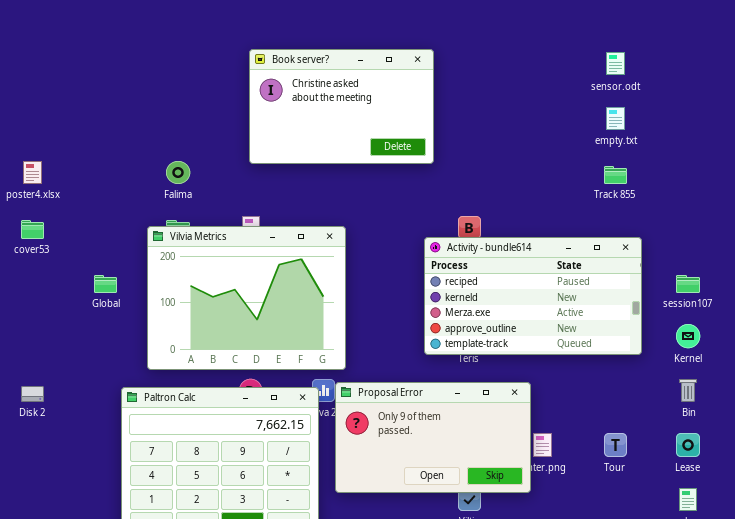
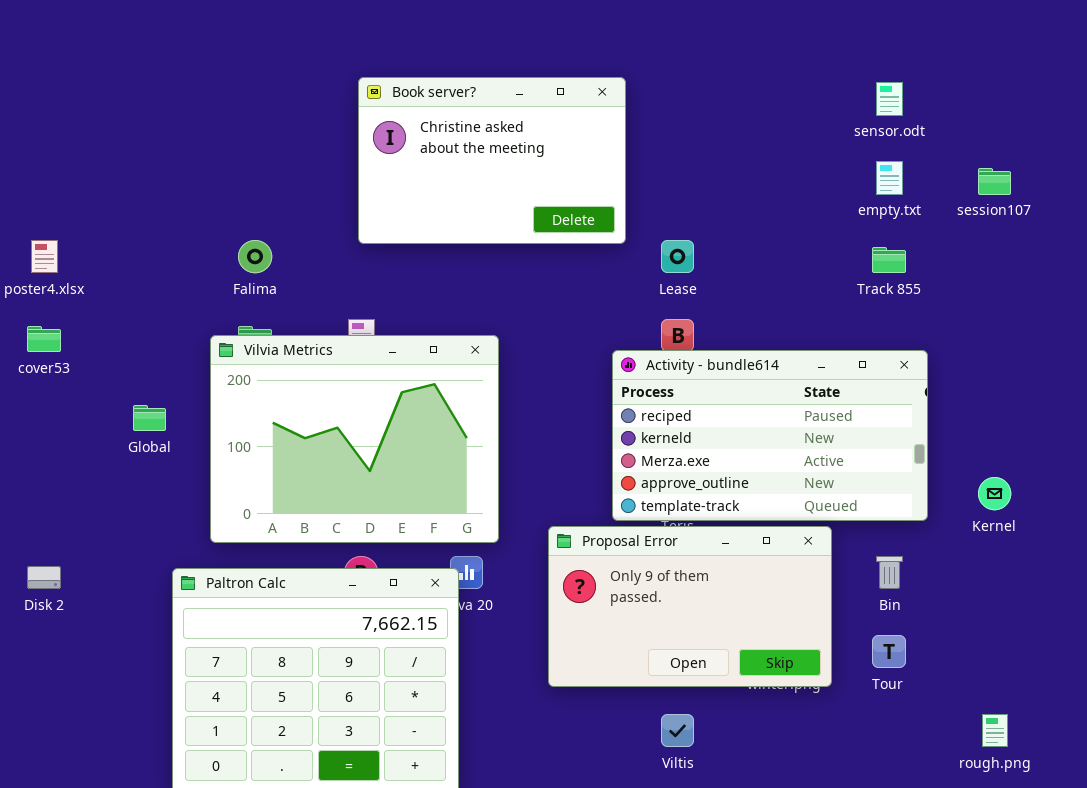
session107: [676,275,700,293] -> [978,168,1011,195], moved
Bin: [679,379,697,402] -> [876,556,903,589], moved
Proposal Error: [335,382,531,493] -> [548,526,832,687], moved
Lease: [676,433,700,457] -> [661,240,694,273], moved

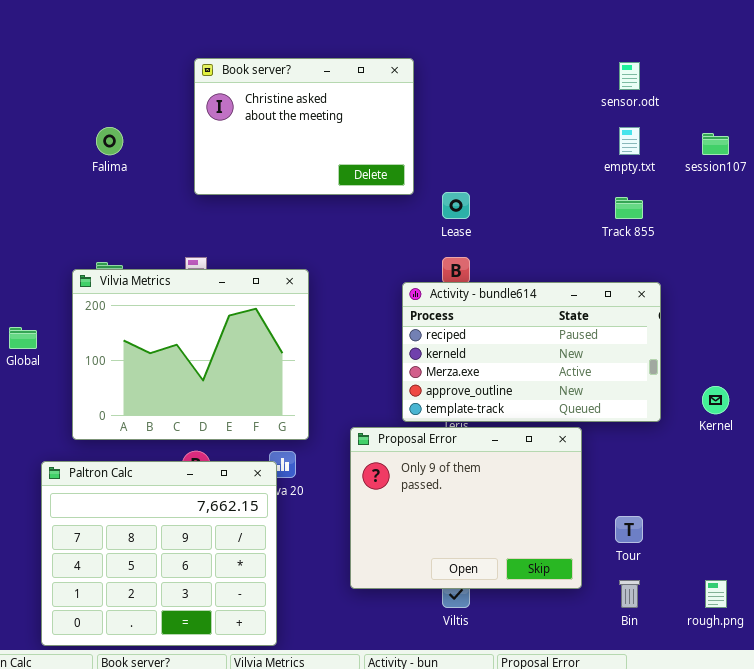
Falima: [238,240,272,273] -> [96,127,123,155], moved
Proposal Error: [548,526,832,687] -> [350,427,582,589], resized
Bin: [876,556,903,589] -> [619,580,640,608], moved

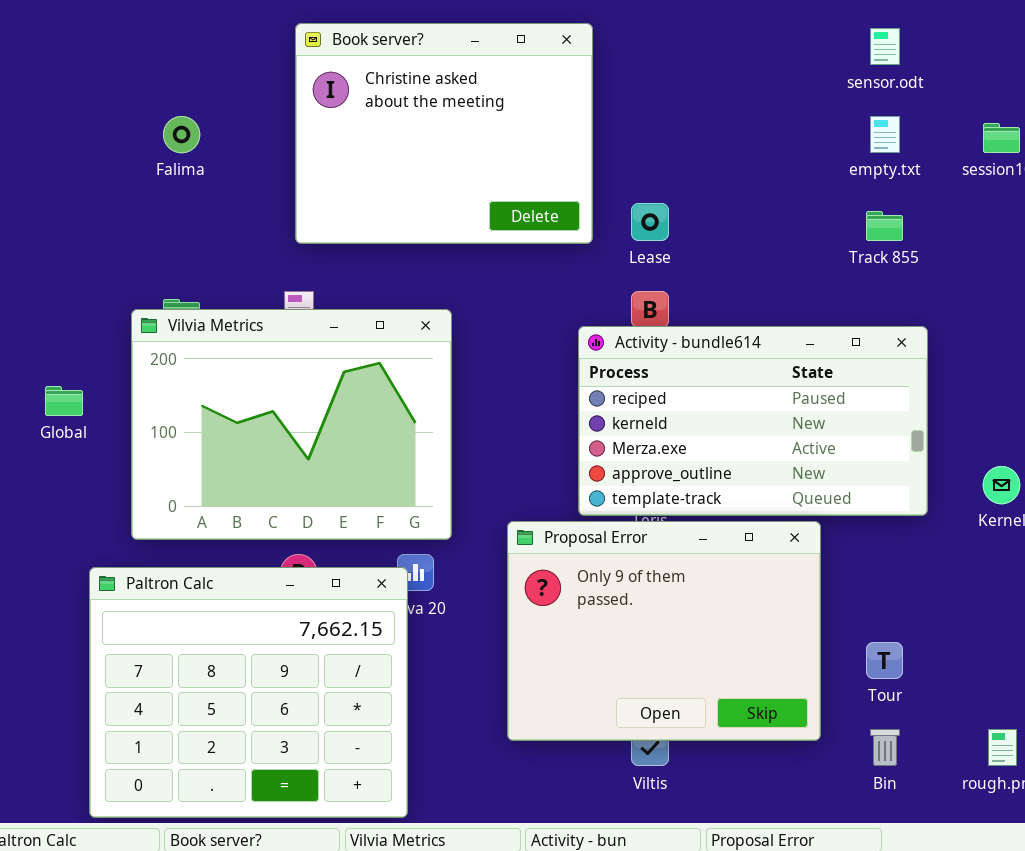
Book server?: [194,58,414,195] -> [295,23,593,244], resized

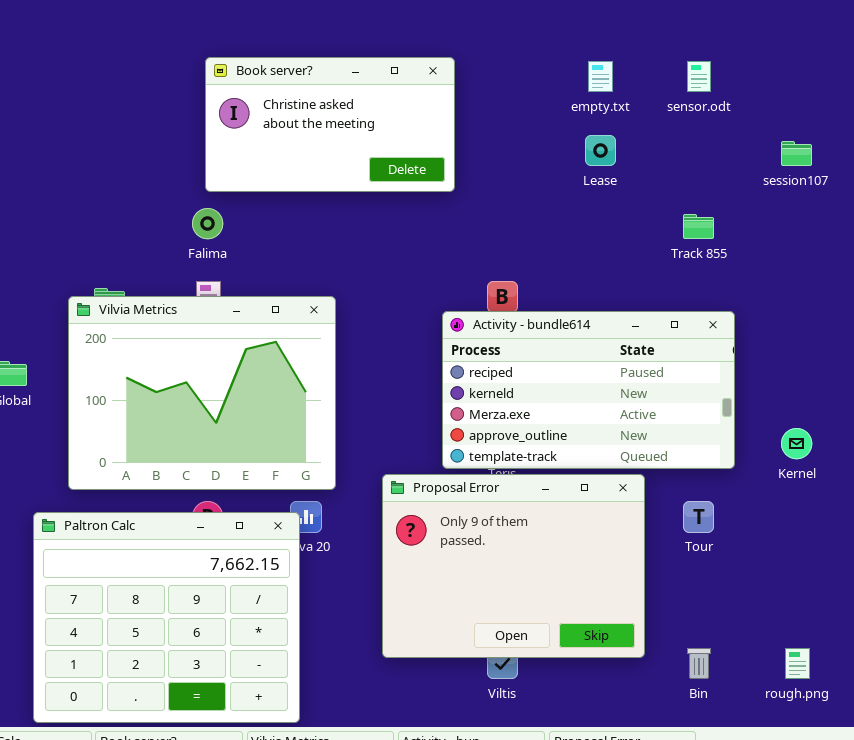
Book server?: [295,23,593,244] -> [205,57,455,192], resized
Falima: [163,116,200,153] -> [192,208,223,239], moved
empty.txt: [870,116,900,153] -> [588,61,613,92], moved
Lease: [631,203,669,241] -> [585,135,616,166], moved
Tour: [866,642,903,679] -> [683,501,714,533], moved

